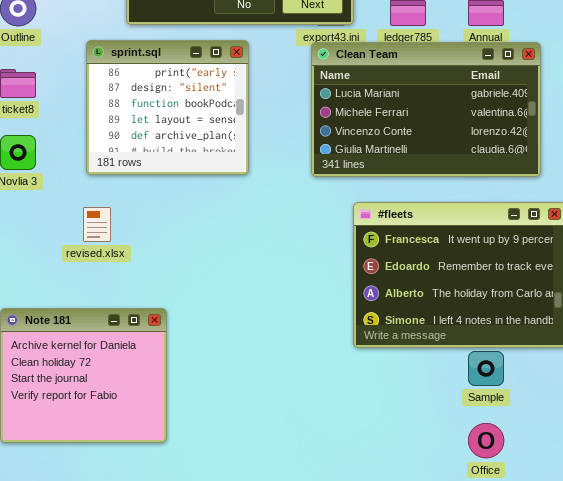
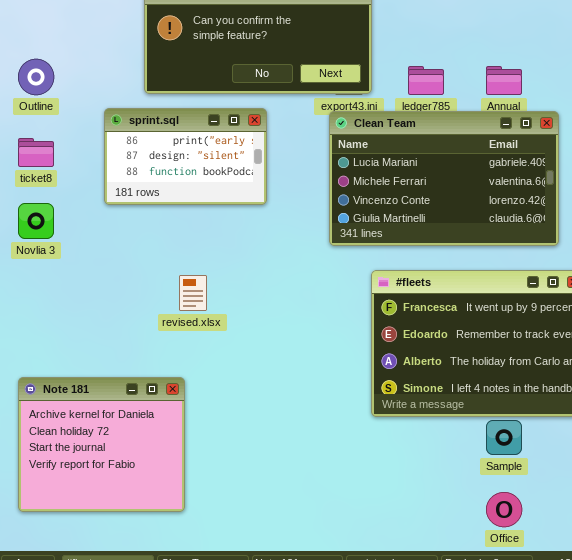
sprint.sql: [86,40,249,175] -> [104,108,267,205], resized
revised.xlsx: [83,207,111,242] -> [179,275,207,311], moved

